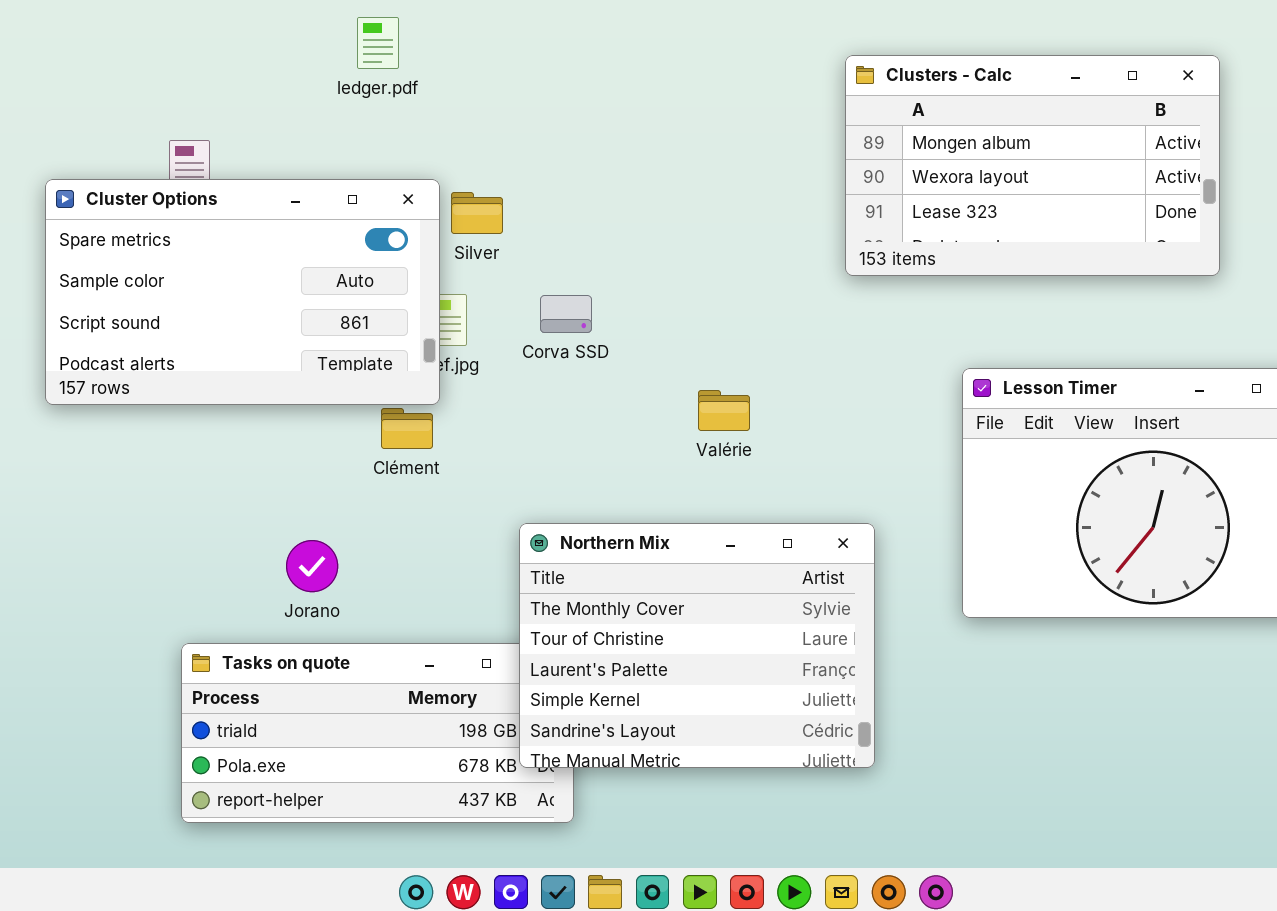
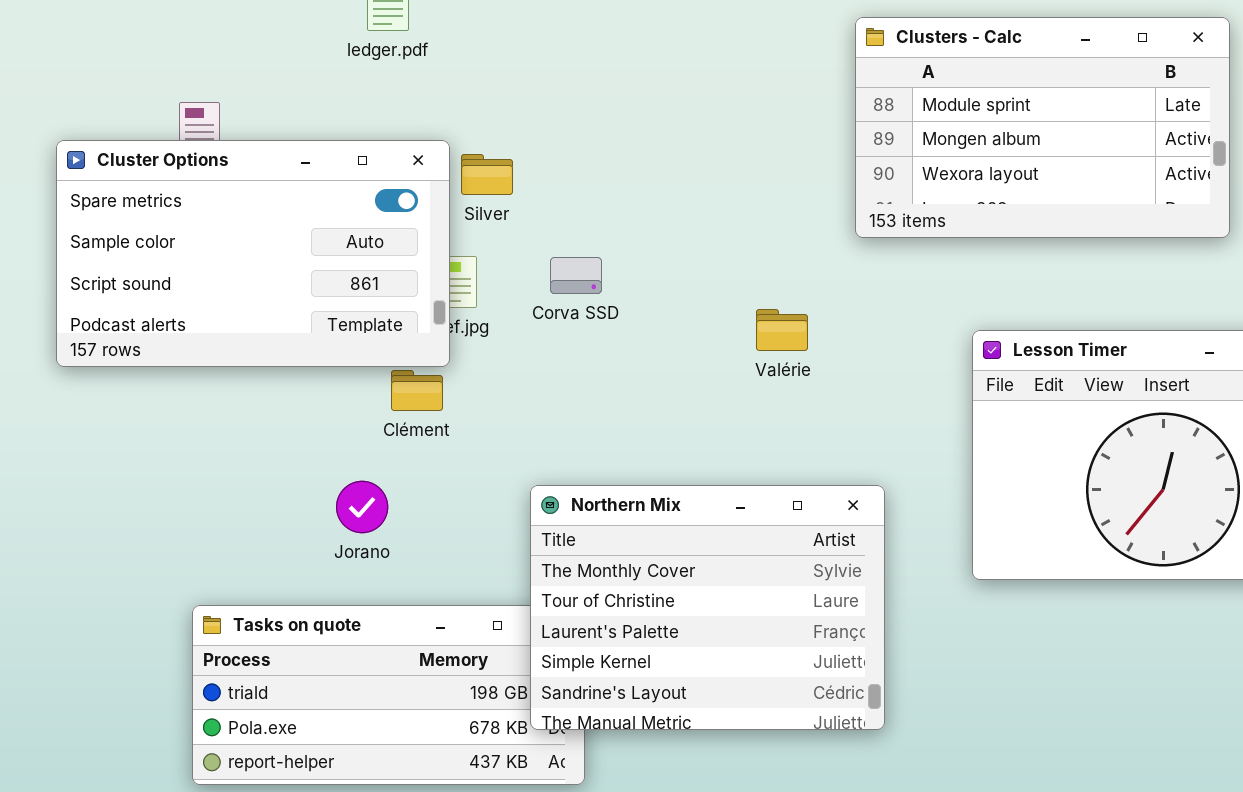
Clusters - Calc: [845,55,1220,276] -> [855,17,1230,238], scrolled up 1 row
Valérie: [698,390,750,431] -> [756,309,808,351], moved
Jorano: [286,540,338,592] -> [336,481,388,533], moved

